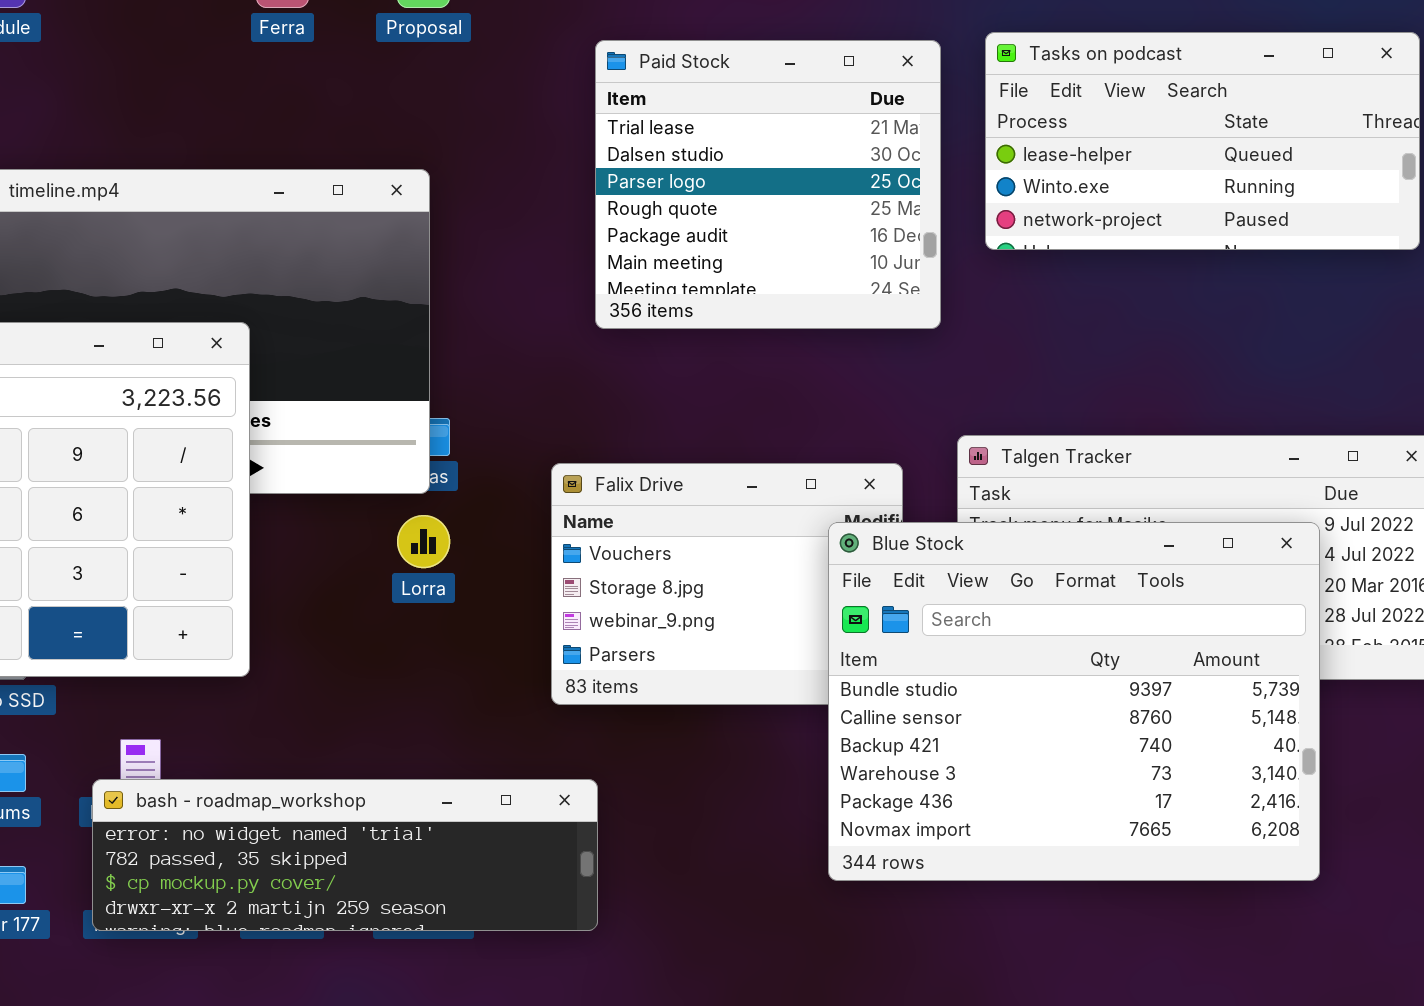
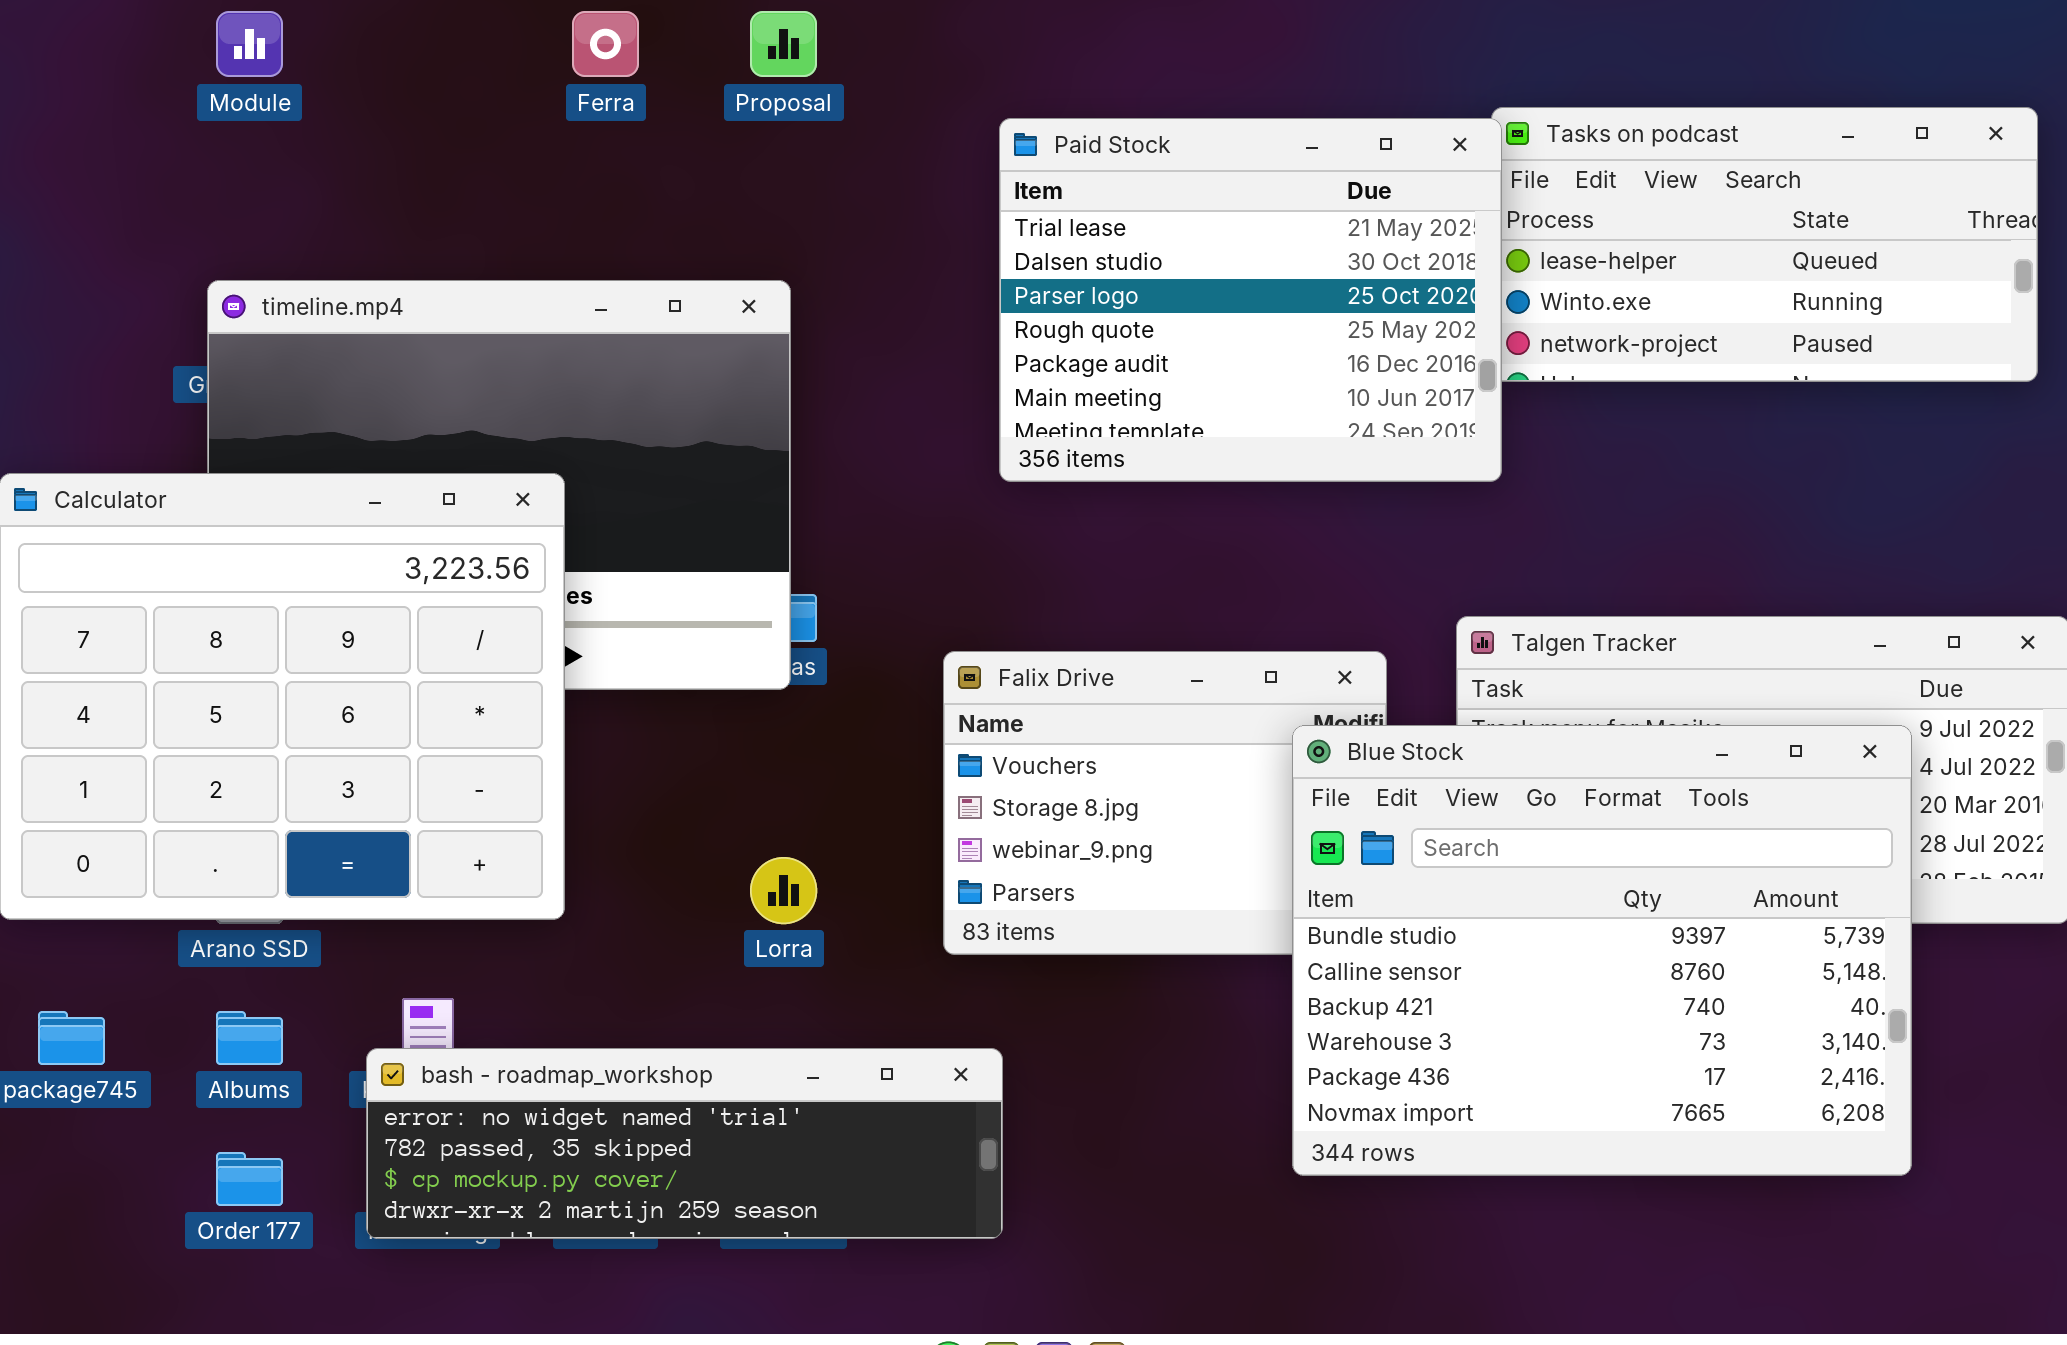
Paid Stock: [595,40,941,329] -> [999,118,1502,482], resized
Lorra: [397,515,450,568] -> [750,857,817,924], moved

